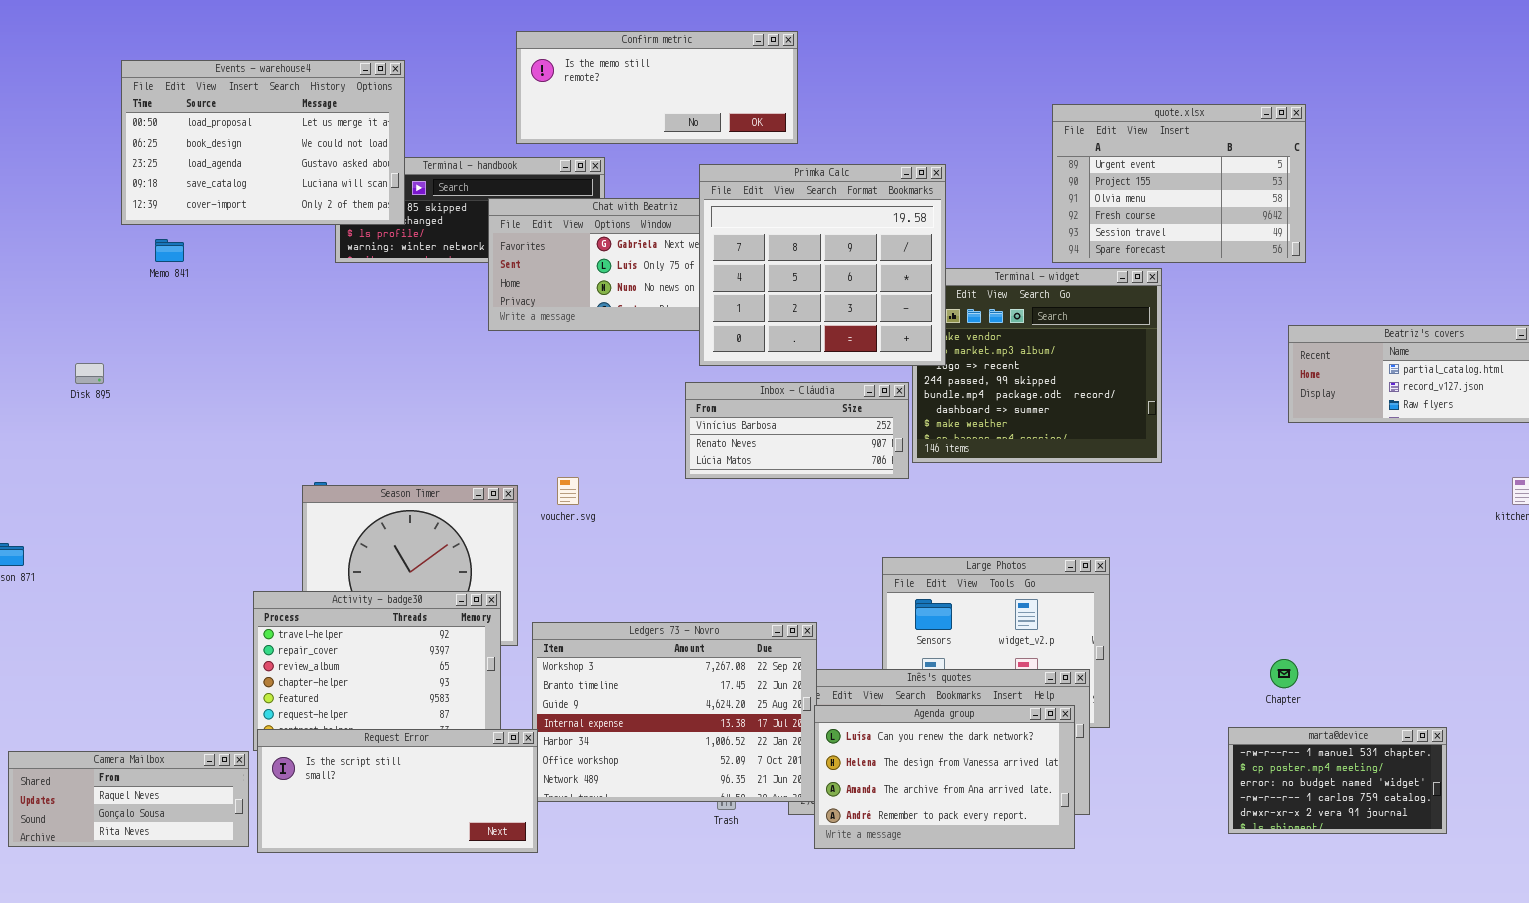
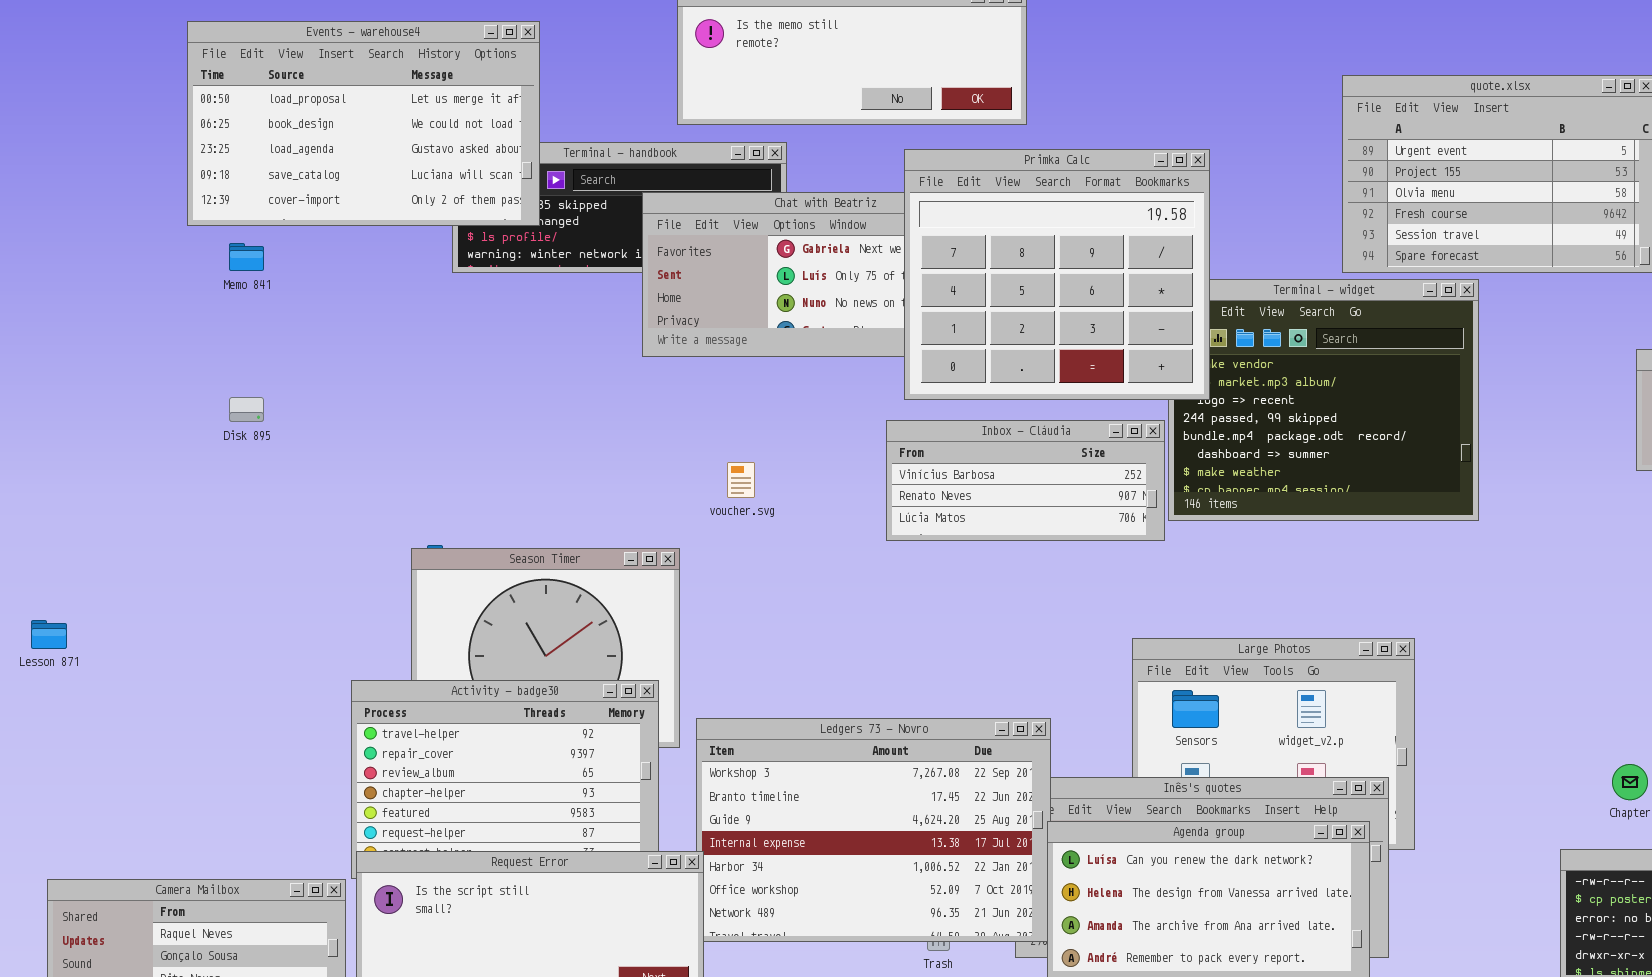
Disk 895: [75,363,104,384] -> [229,397,264,422], moved
voucher.svg: [557,477,579,505] -> [727,462,755,498], moved

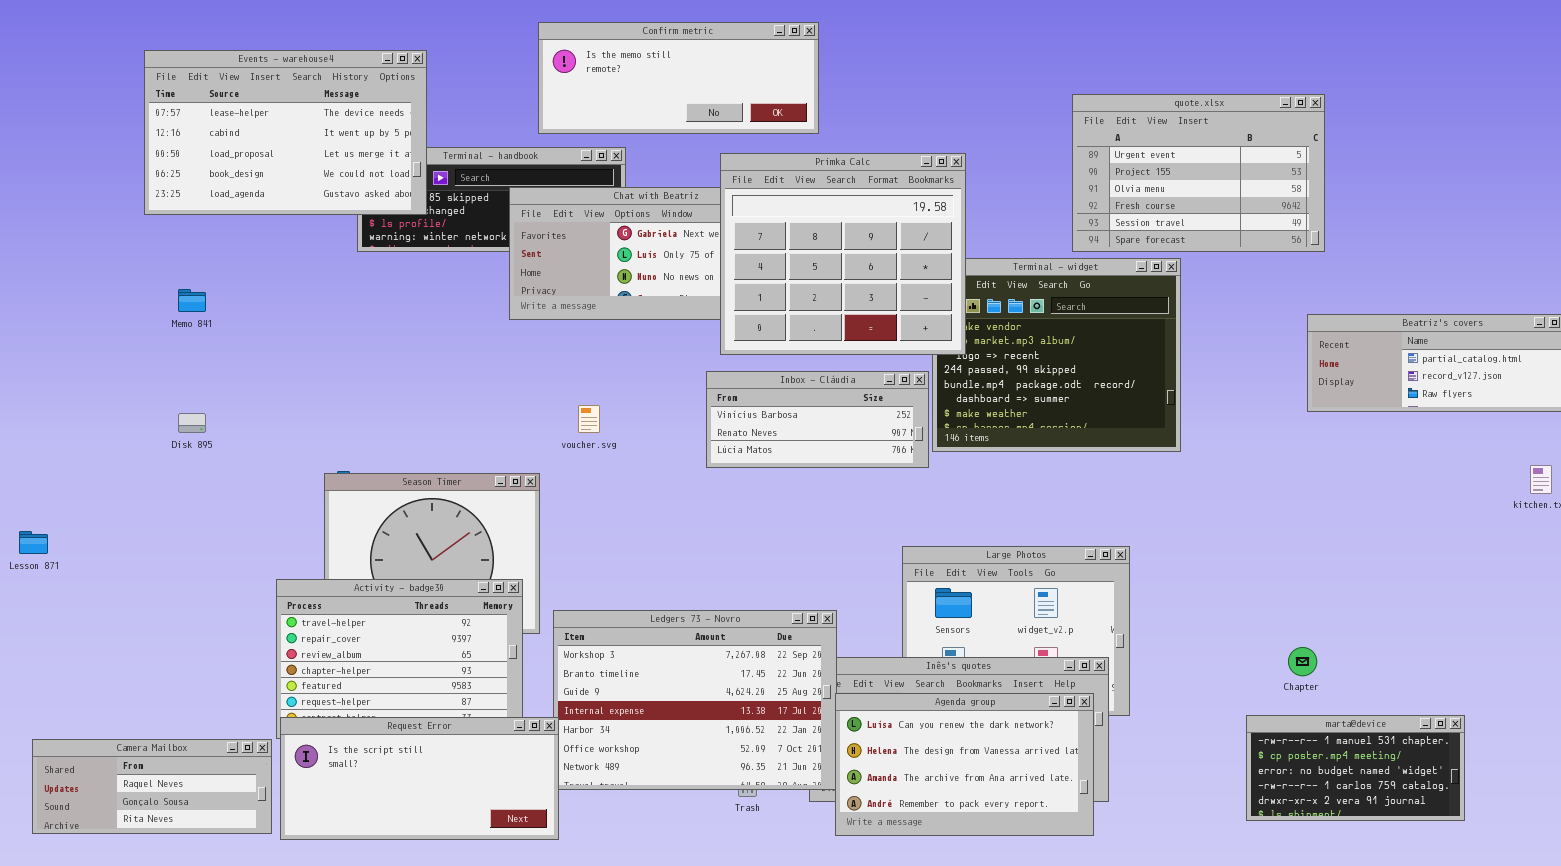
Events - warehouse4: [187,21,540,226] -> [144,50,427,215], scrolled up 2 rows
Memo 841: [229,243,264,271] -> [178,289,206,312], moved
Disk 895: [229,397,264,422] -> [178,413,206,433], moved

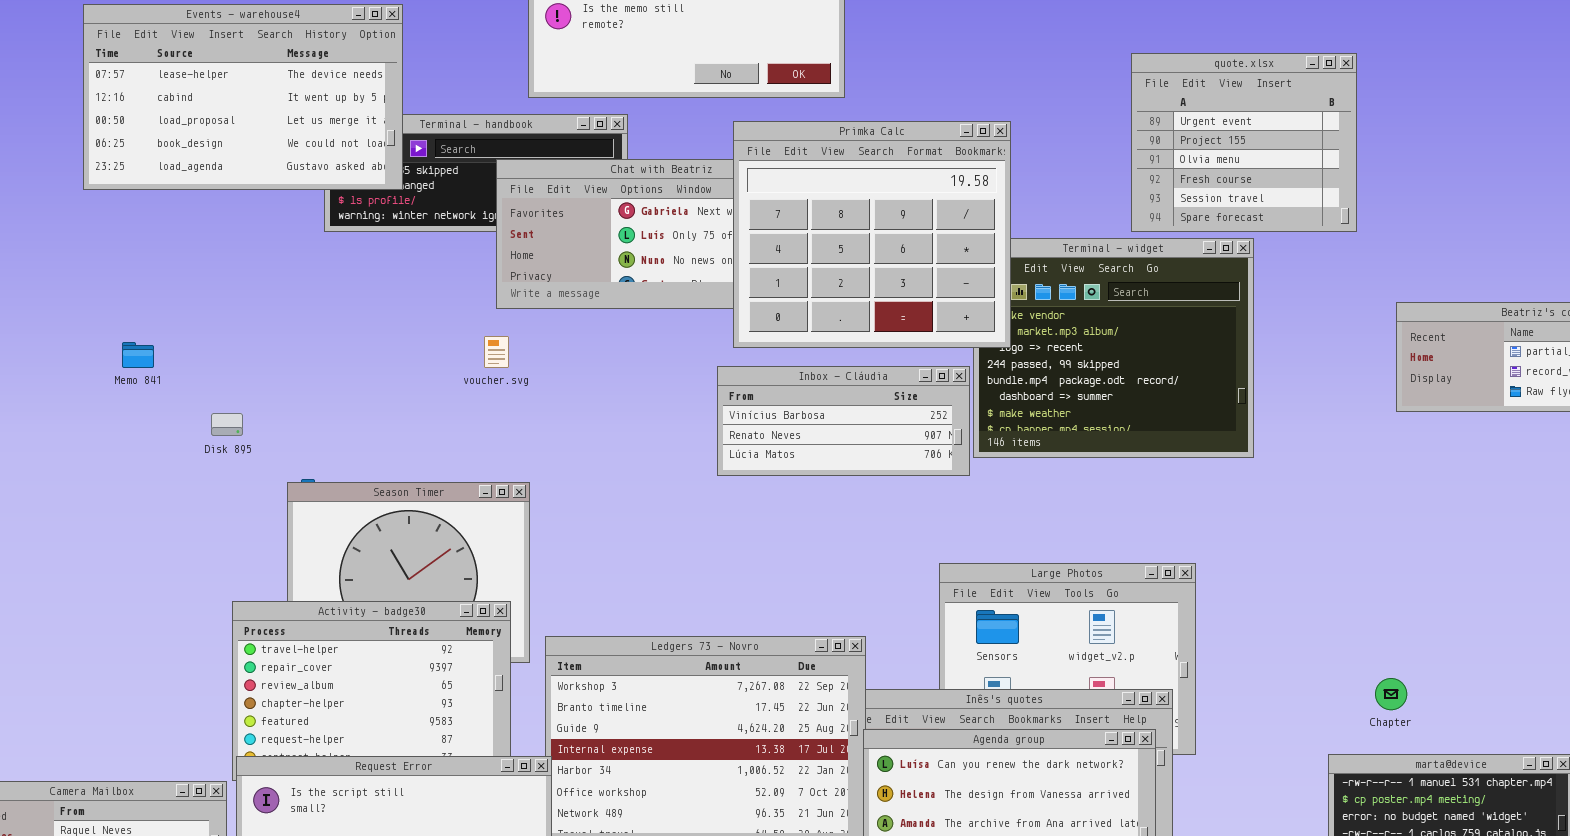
quote.xlsx: [1072,94,1325,252] -> [1131,53,1357,232], resized
Memo 841: [178,289,206,312] -> [122,342,154,368], moved
voucher.svg: [578,405,600,433] -> [484,336,509,368], moved
Disk 895: [178,413,206,433] -> [211,413,243,436], moved

